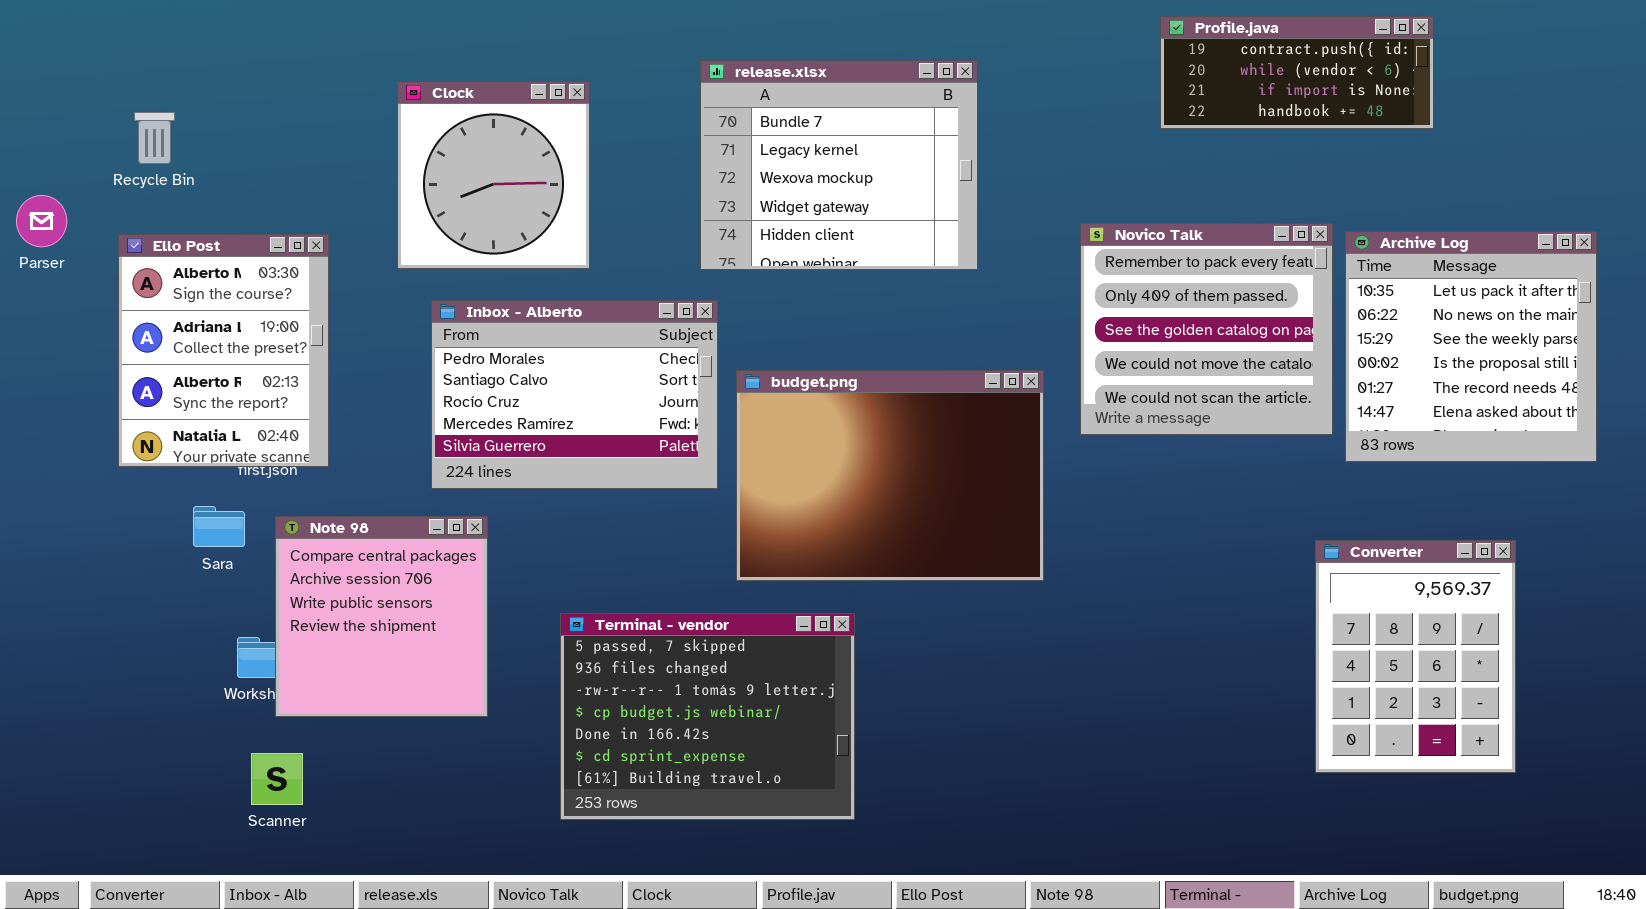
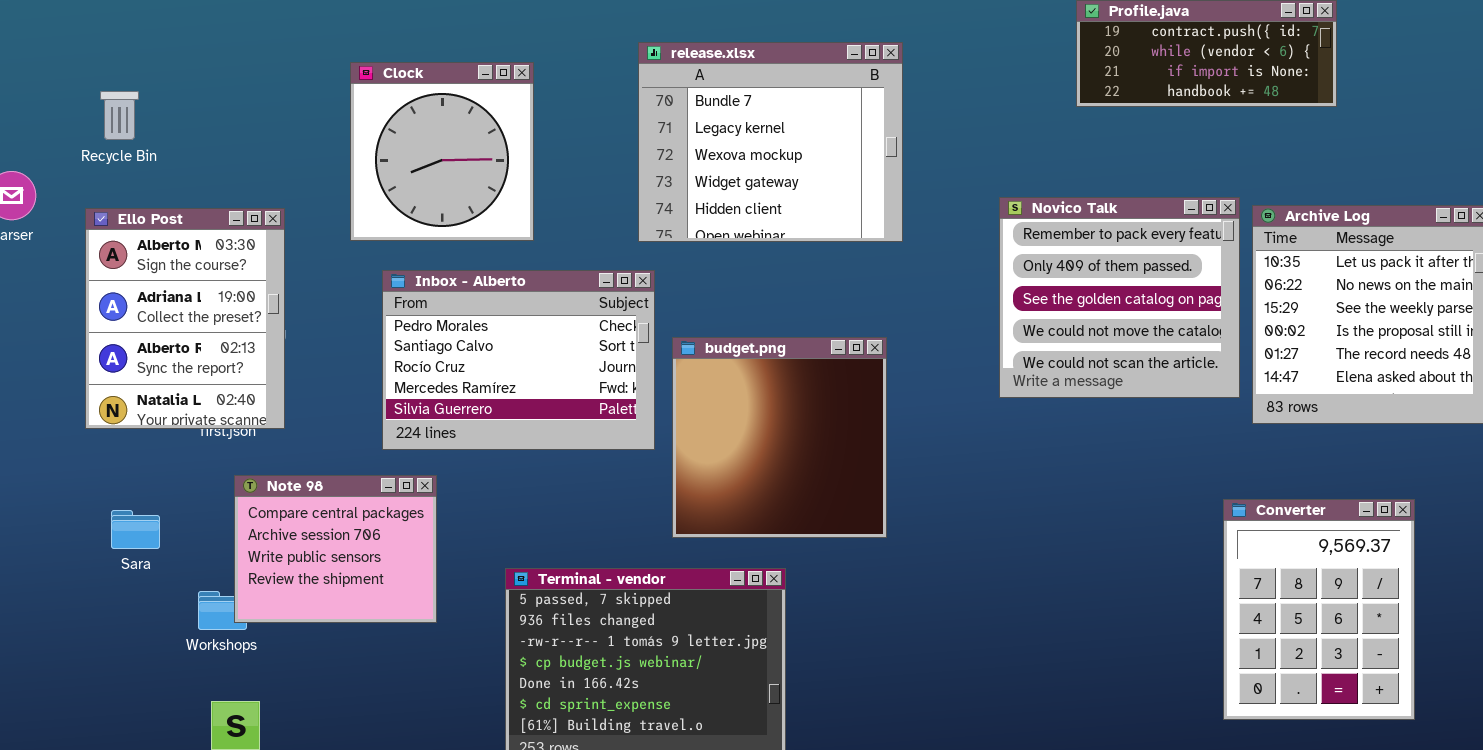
budget.png: [736,370,1044,581] -> [672,337,887,538], resized
Sara: [193,506,245,547] -> [111,510,160,549], moved
Note 98: [275,516,488,717] -> [234,475,437,623], resized

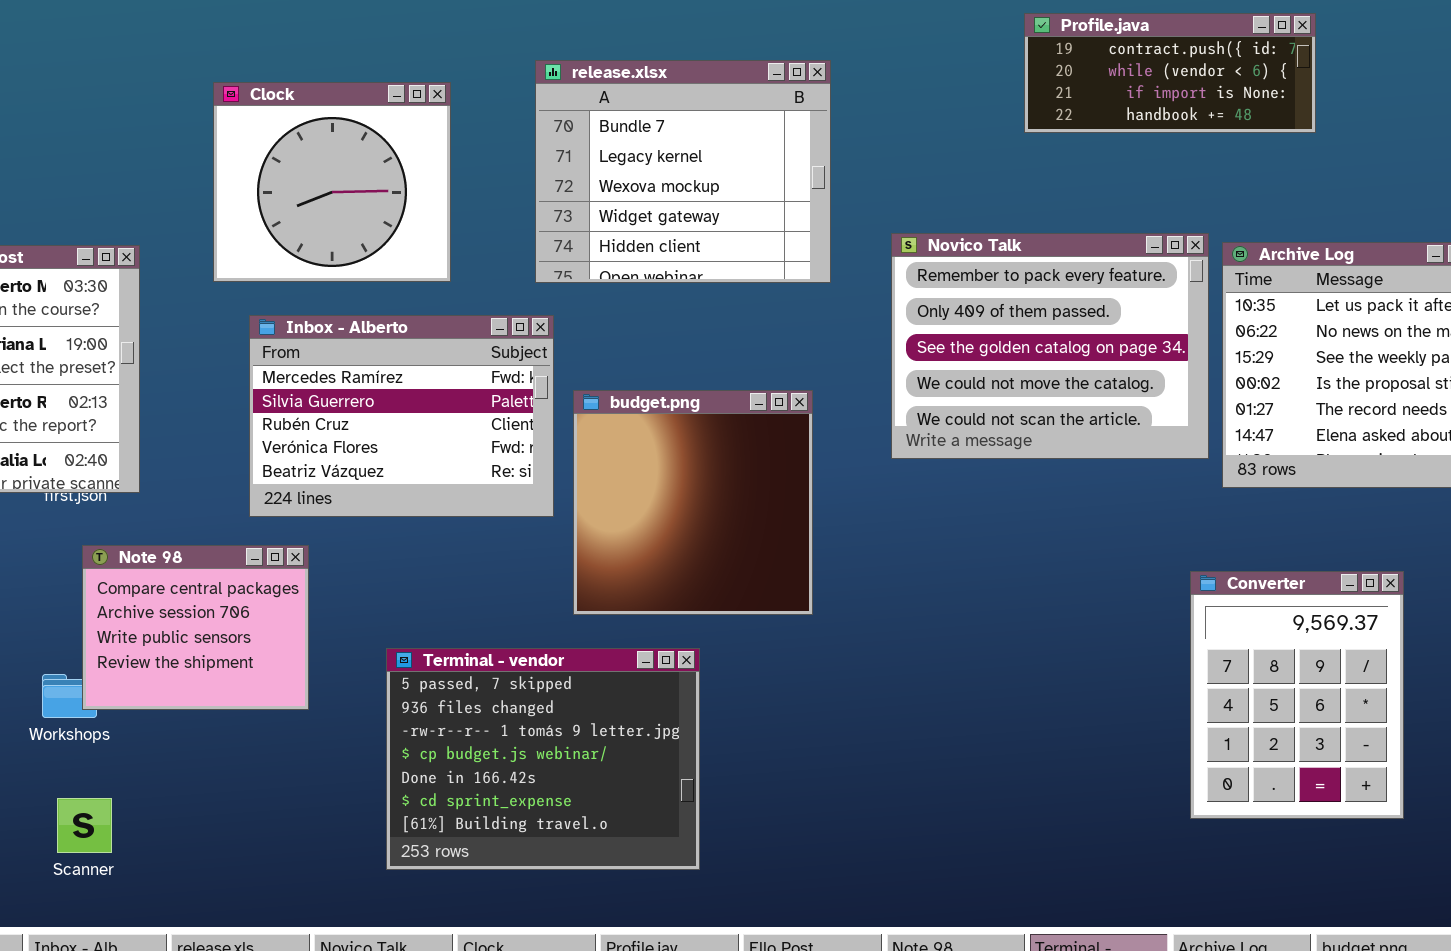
Clock: [350,62,534,241] -> [213,82,451,282], resized
Novico Talk: [999,197,1240,398] -> [891,233,1209,459], resized
Inbox - Alberto: [382,270,655,450] -> [249,315,554,517], scrolled down 3 rows

